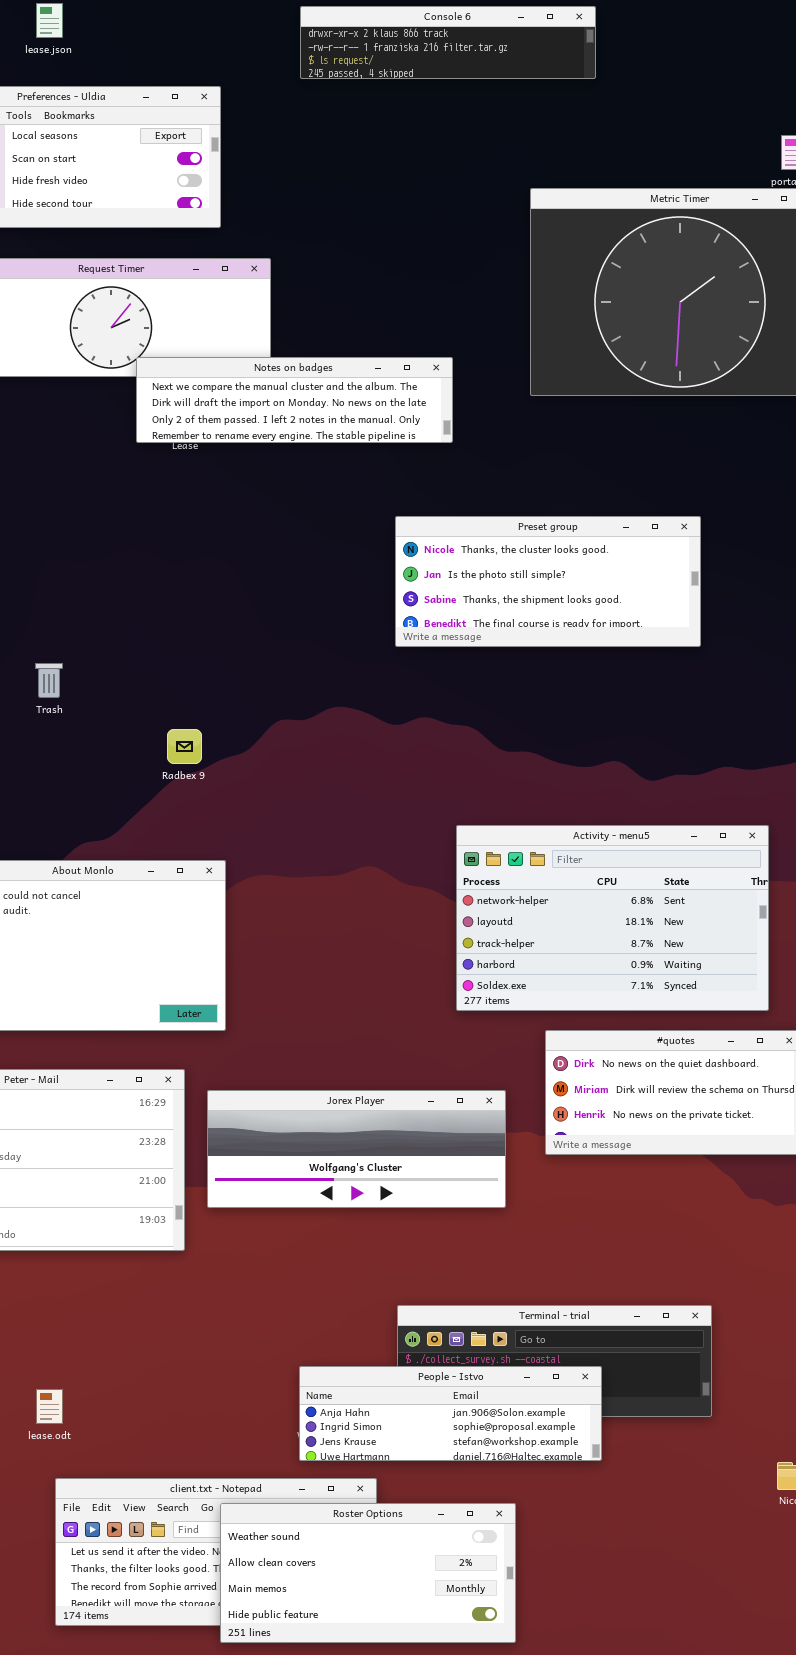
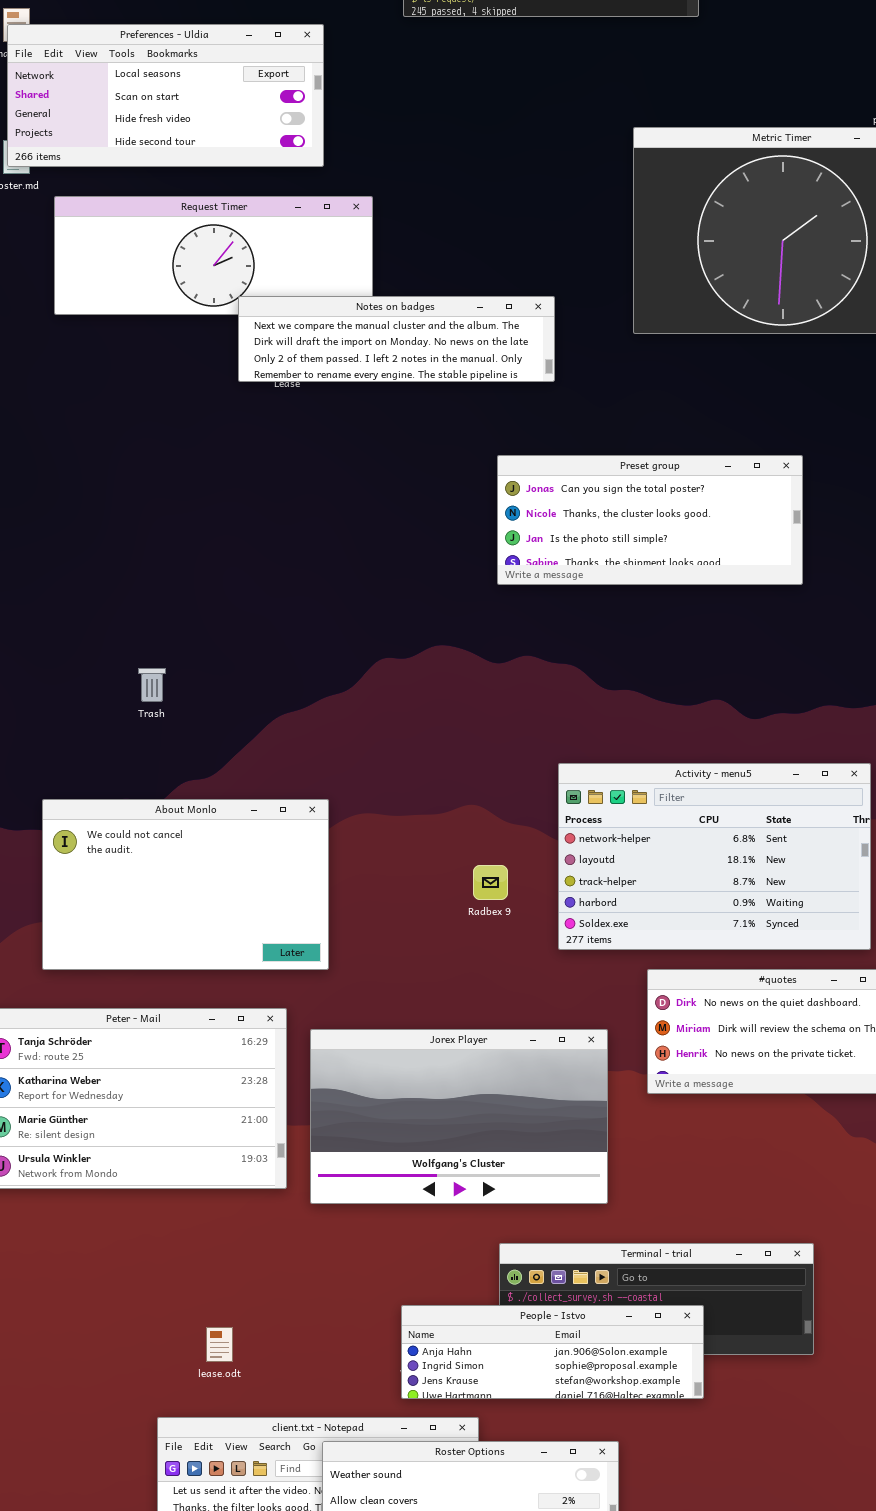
Preset group: [395,516,701,647] -> [497,455,803,585], scrolled up 1 row
Trash: [35,663,63,698] -> [138,668,166,702], moved
Radbex 9: [167,729,202,764] -> [473,865,508,900], moved
Jorex Player: [207,1090,506,1208] -> [310,1029,608,1204], resized
lease.odt: [36,1389,63,1424] -> [206,1327,233,1362], moved

